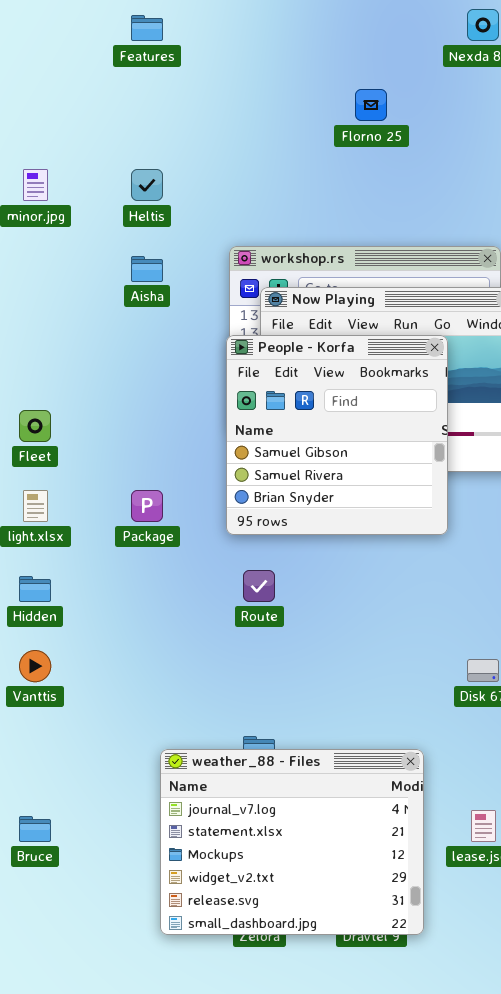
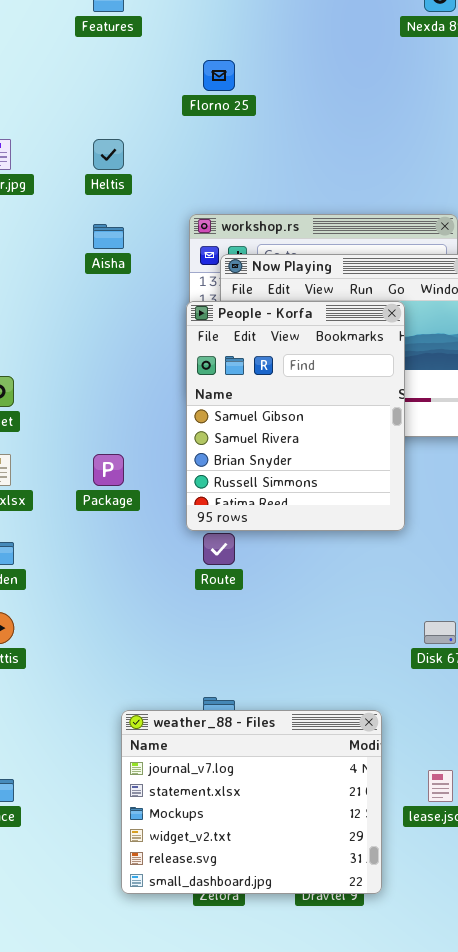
Florno 25: [355,89,387,121] -> [203,60,235,91], moved
People - Korfa: [226,335,448,535] -> [186,301,405,531], resized

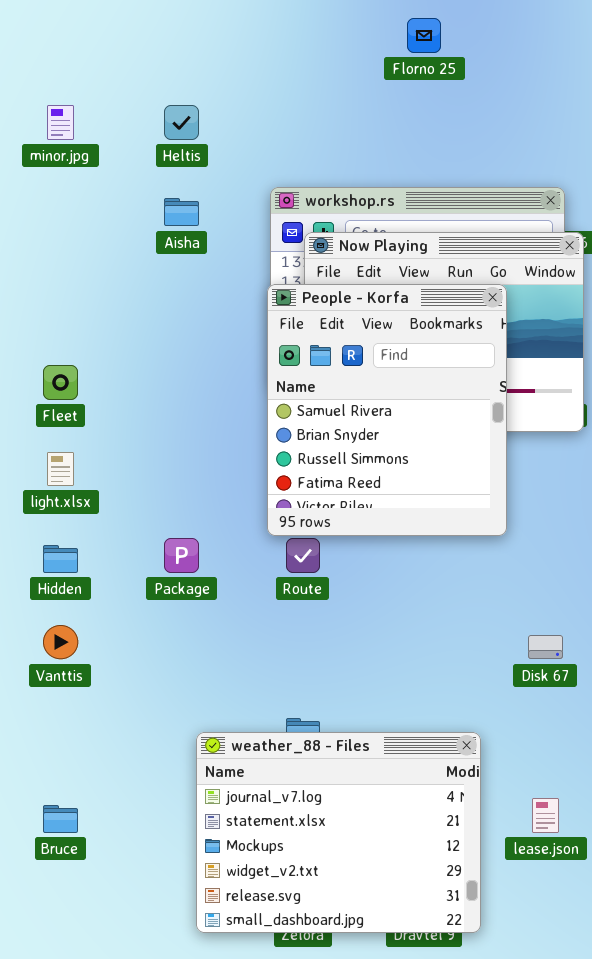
Florno 25: [203,60,235,91] -> [407,18,441,53], moved
People - Korfa: [186,301,405,531] -> [267,284,507,536], scrolled down 1 row
Package: [93,454,124,486] -> [164,538,199,573], moved

